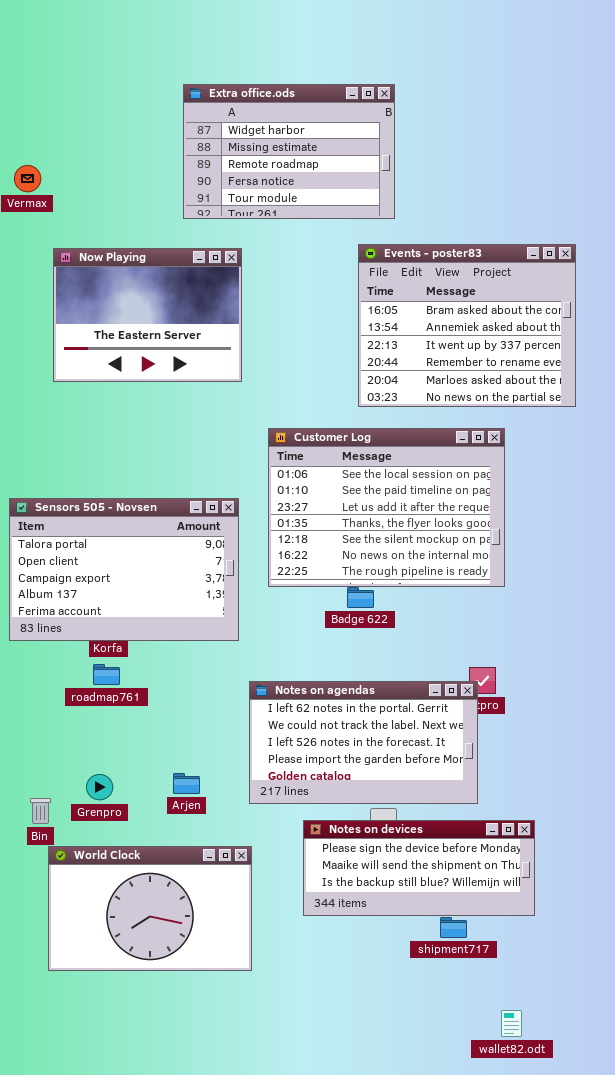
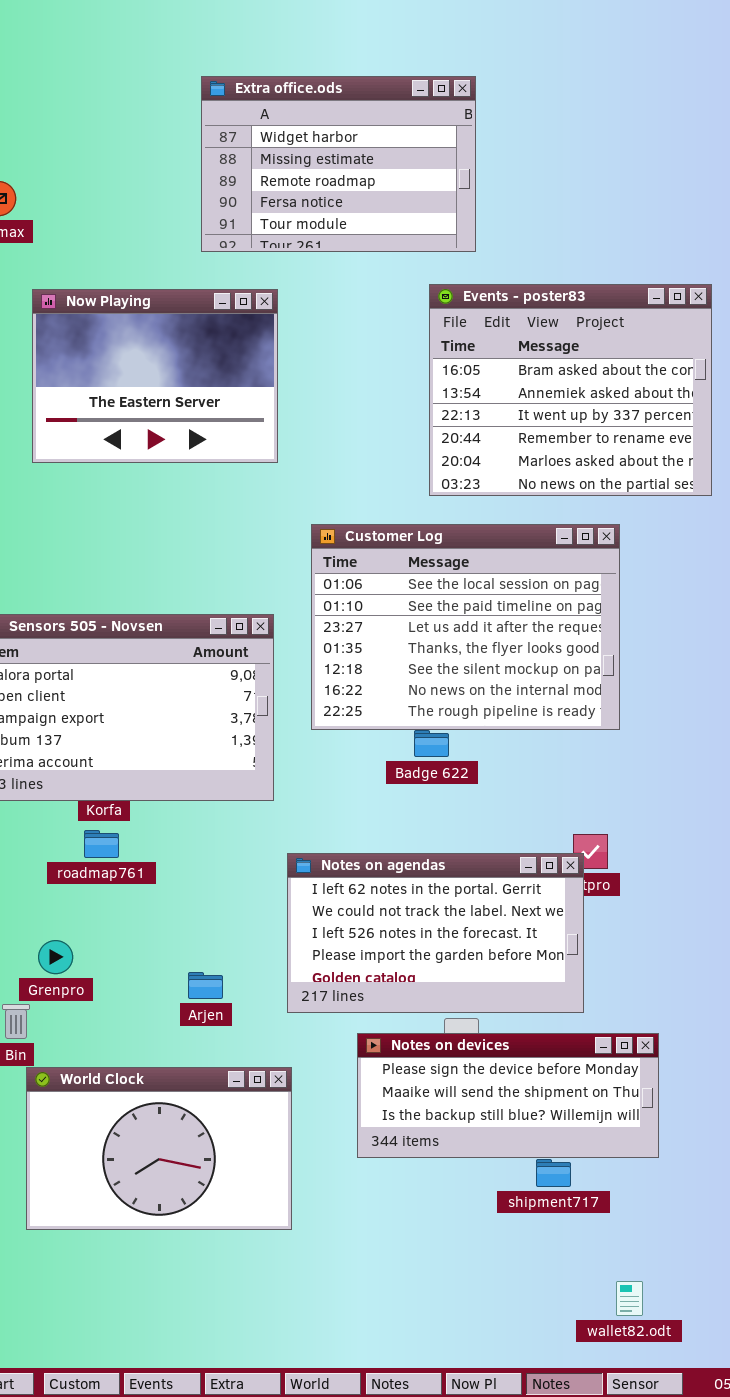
Grenpro: [86,774,113,800] -> [38,940,73,974], moved

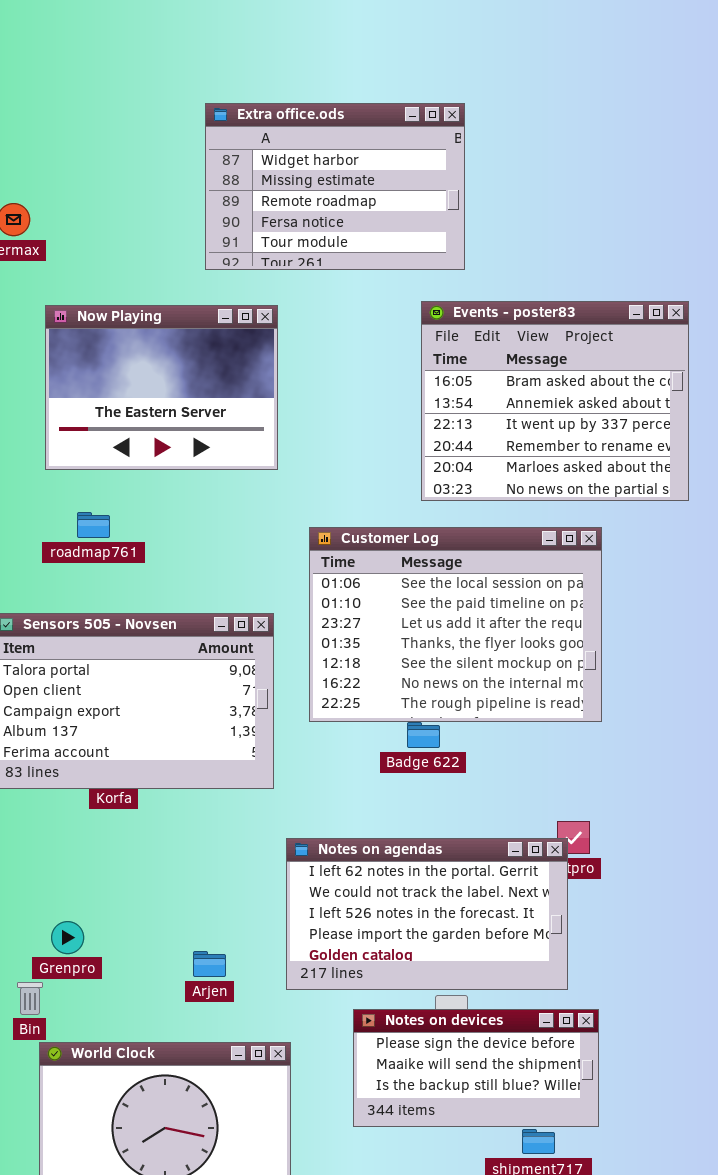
roadmap761: [84,830,119,858] -> [77,512,110,538], moved
Notes on devices: [357,1033,659,1158] -> [353,1009,599,1127], resized

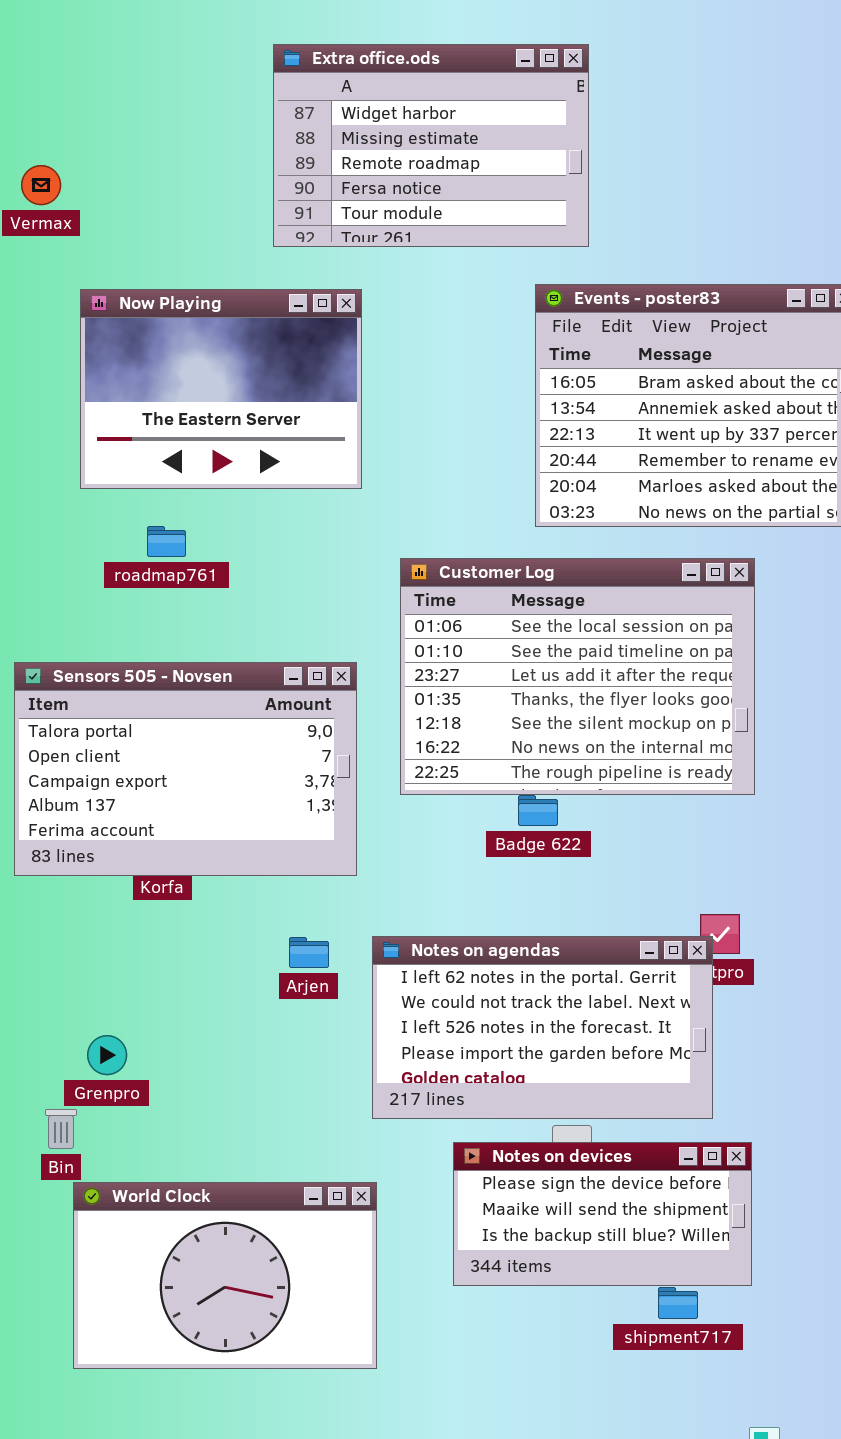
roadmap761: [77,512,110,538] -> [147,526,186,557], moved
Arjen: [193,951,226,977] -> [289,937,329,968], moved

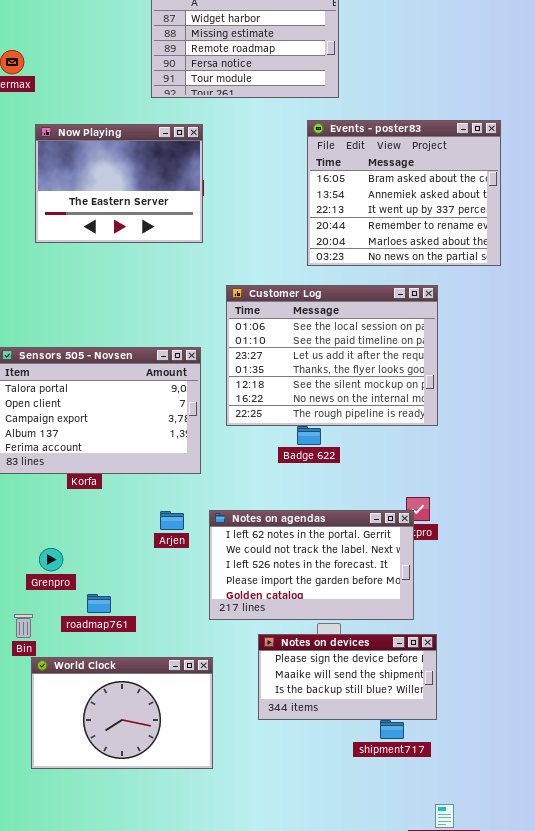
roadmap761: [147,526,186,557] -> [87,594,111,613], moved
Grenpro: [87,1035,127,1075] -> [39,548,63,571], moved

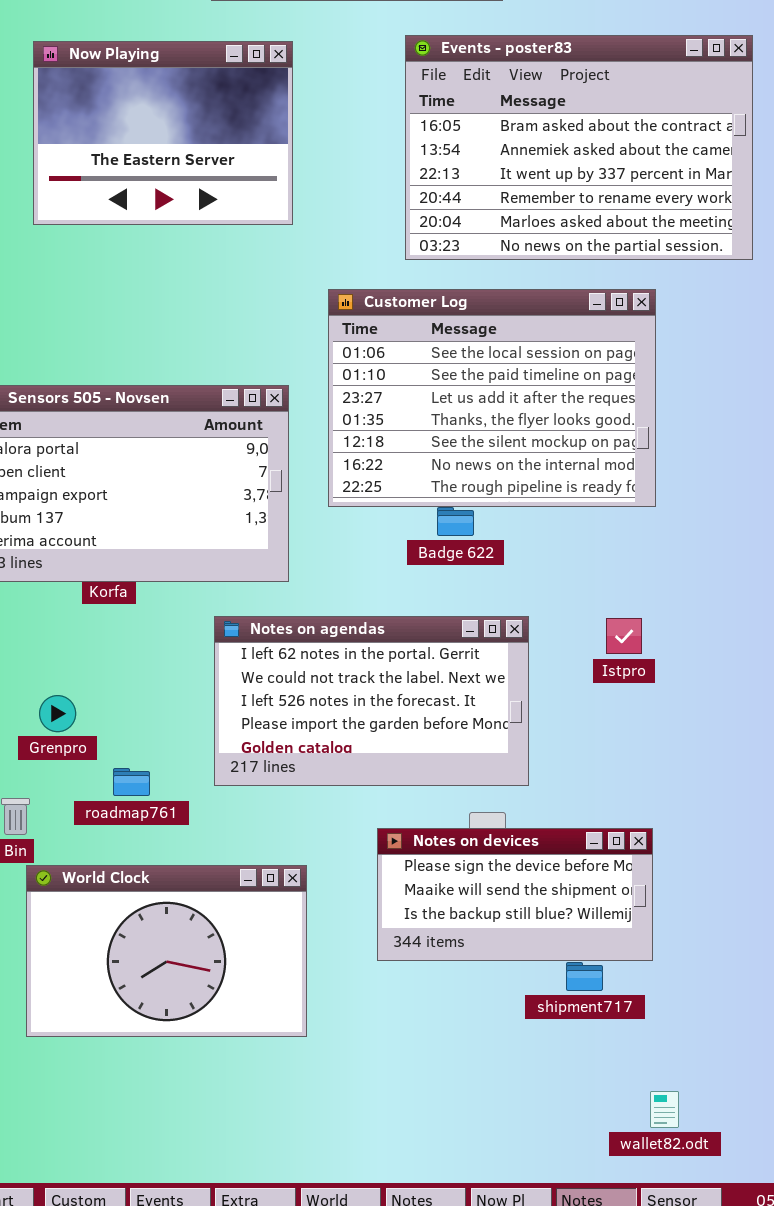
Events - poster83: [307,120,501,266] -> [405,35,753,260], resized
Notes on agendas: [209,510,414,620] -> [214,616,529,786], moved

